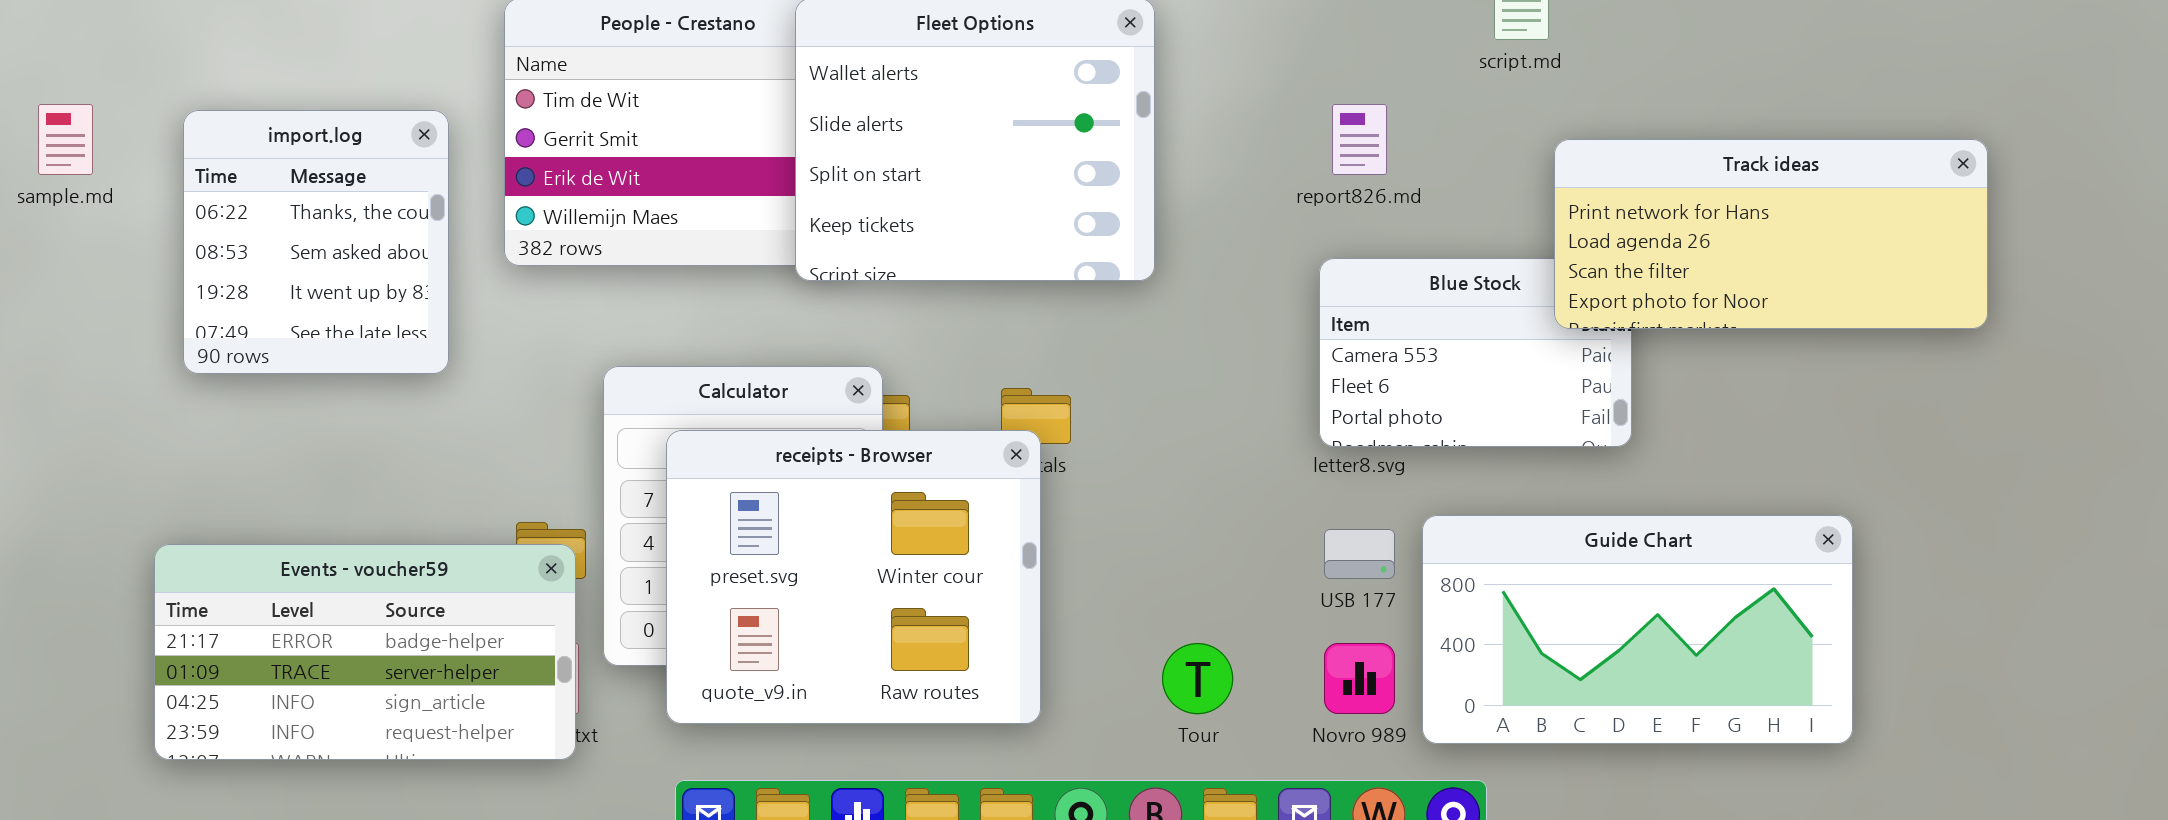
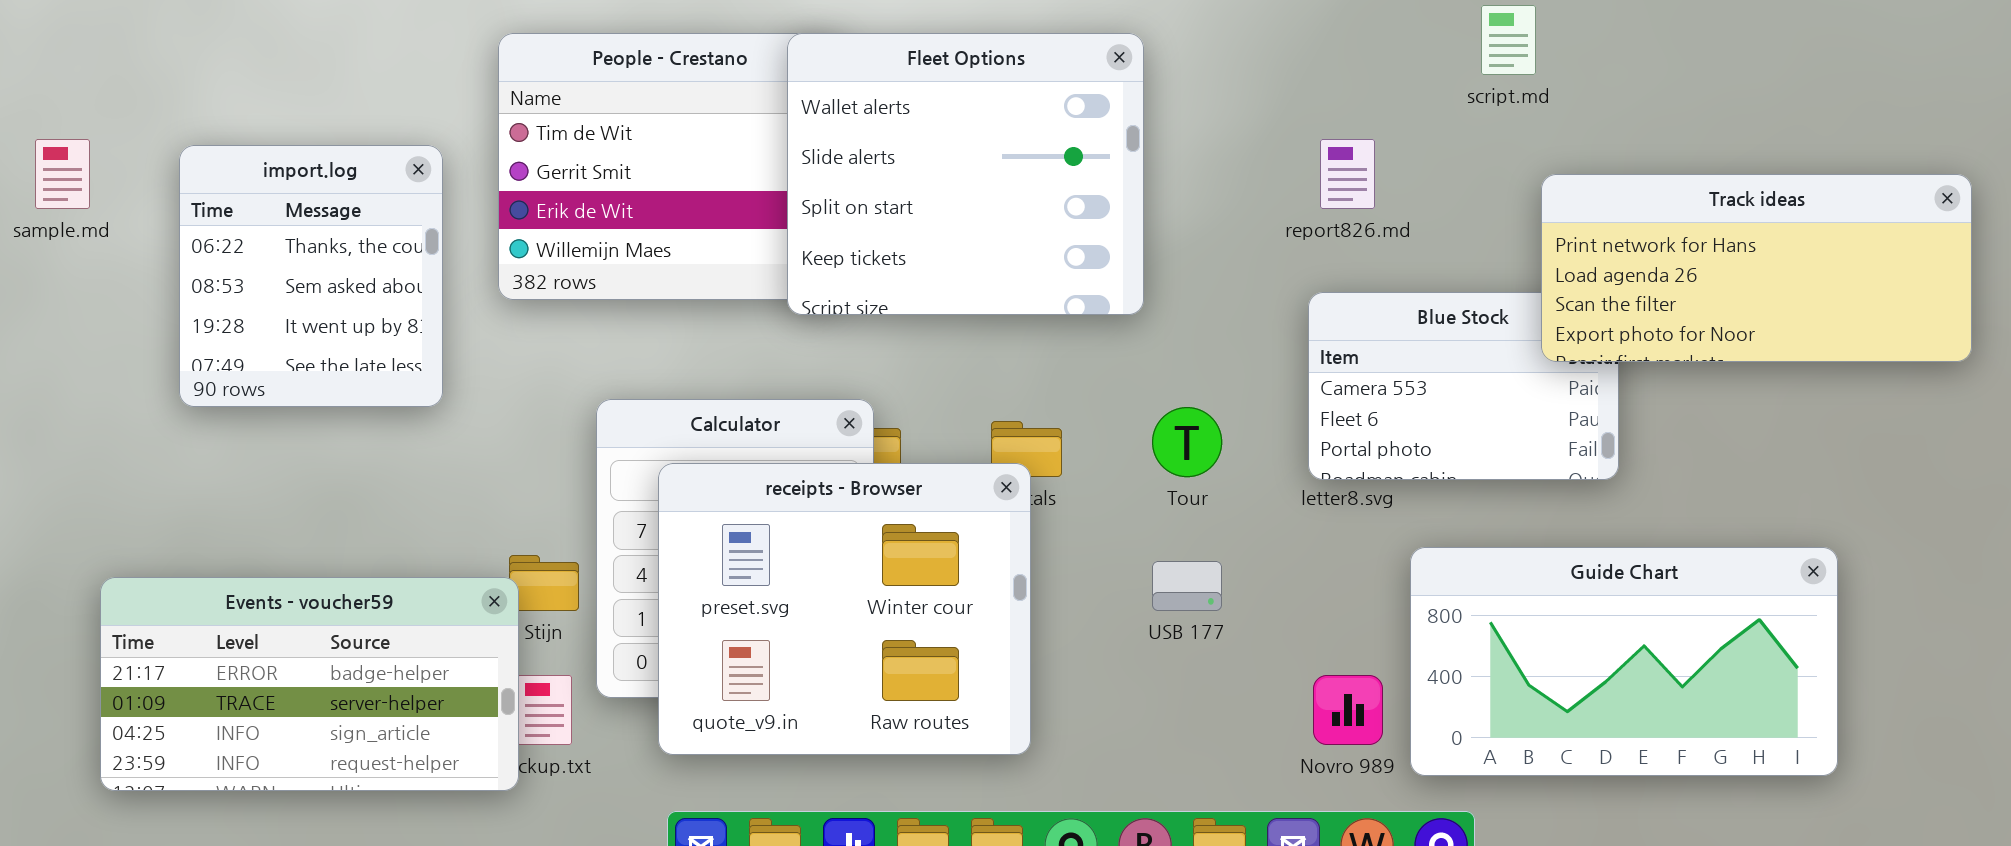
USB 177: [1324,529,1395,579] -> [1152,561,1222,611], moved
Events - voucher59: [154,544,576,760] -> [100,577,519,791], moved
Tour: [1162,643,1233,714] -> [1152,407,1222,477], moved

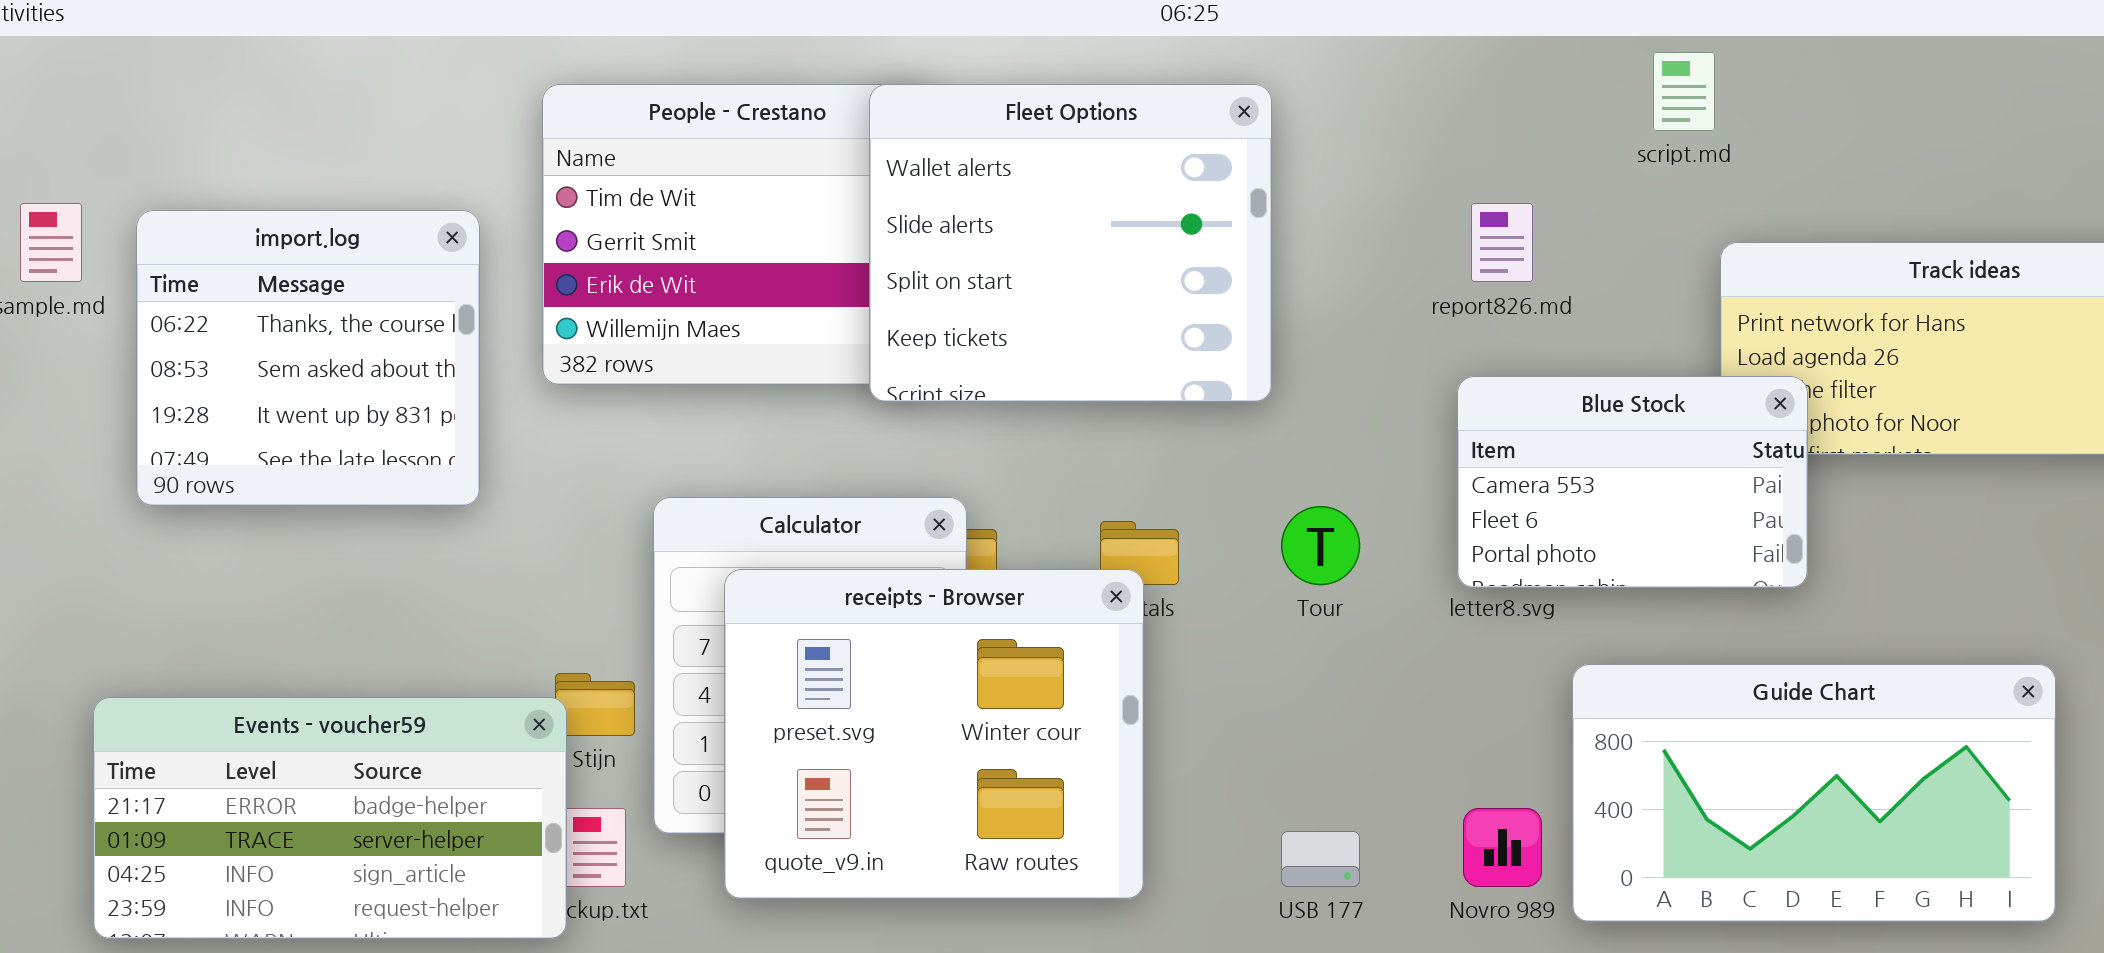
import.log: [179,145,443,407] -> [136,210,480,506], resized
Blue Stock: [1308,292,1619,480] -> [1457,376,1808,588], raised
USB 177: [1152,561,1222,611] -> [1281,831,1360,887], moved

